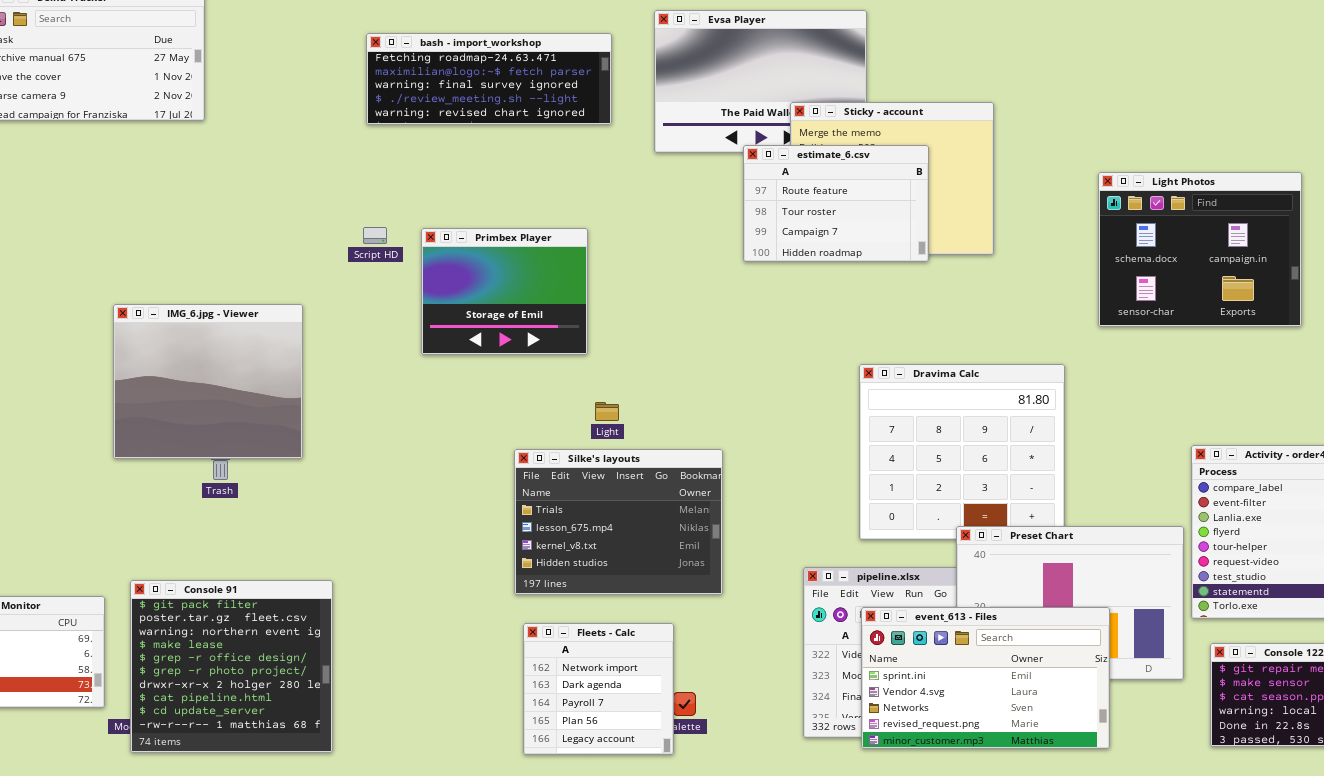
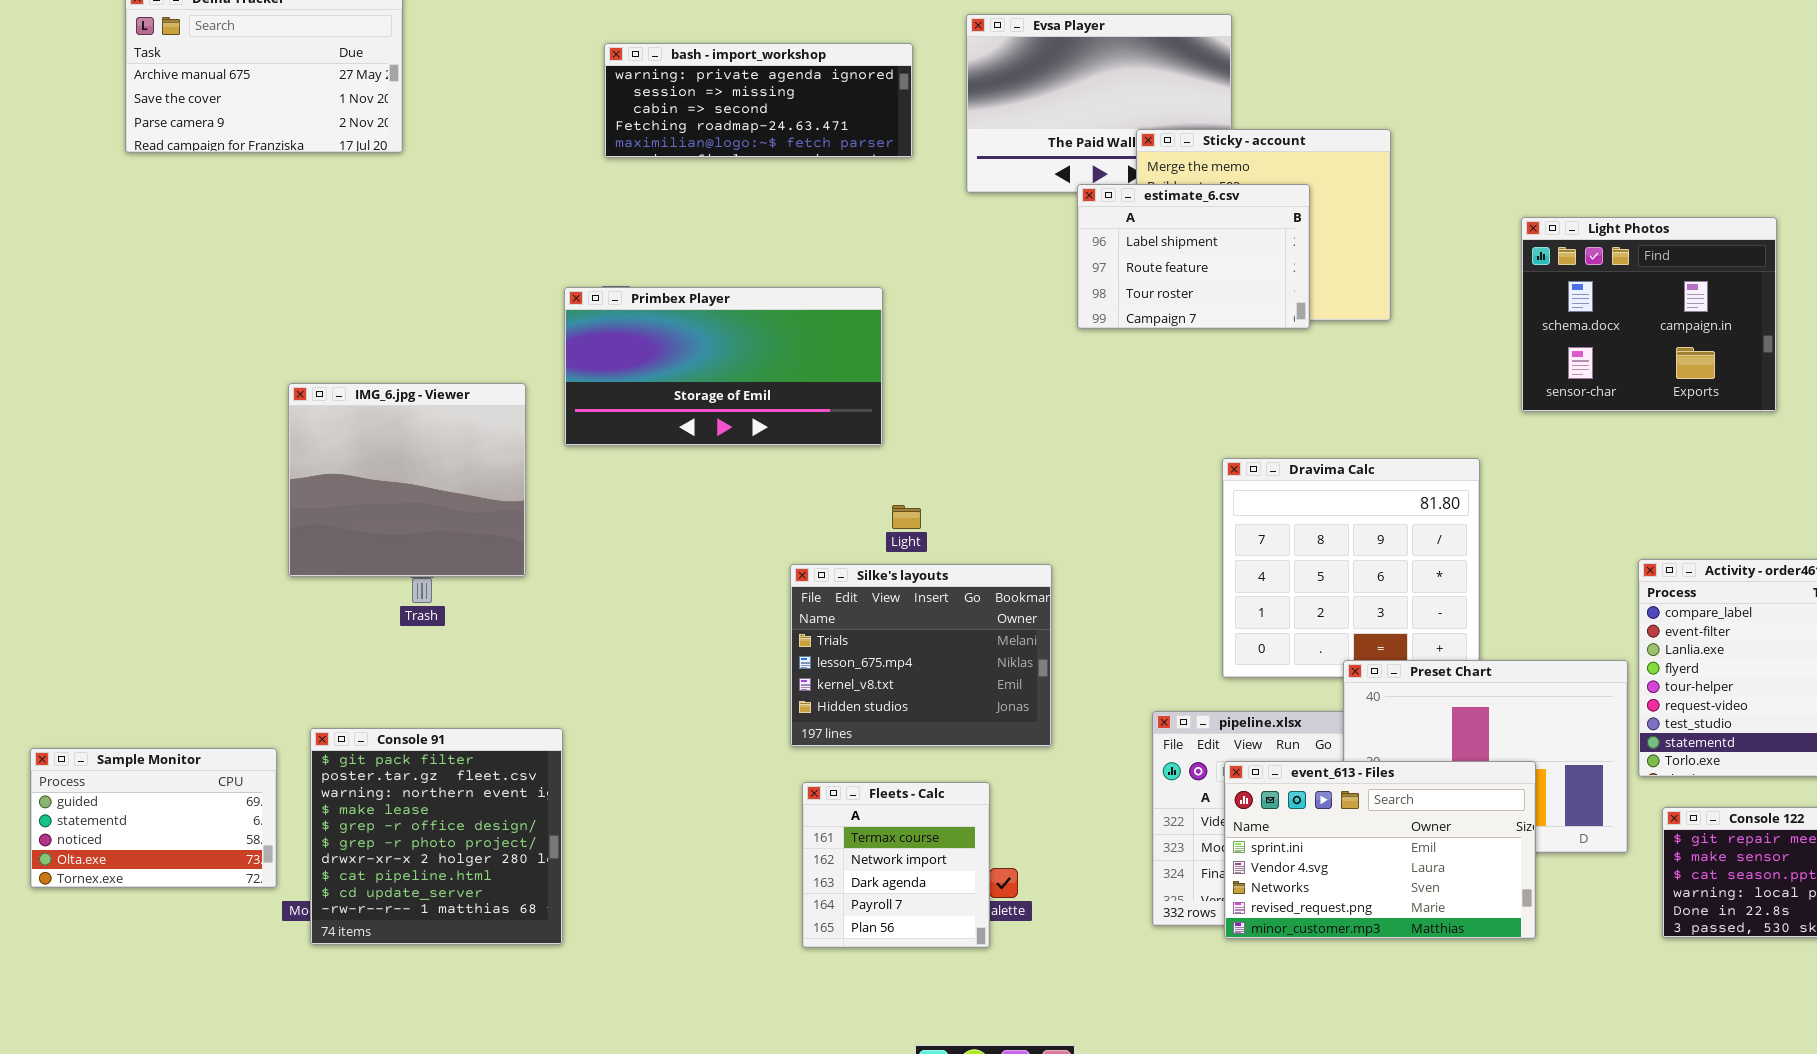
bash - import_workshop: [366,33,612,125] -> [604,43,913,158], scrolled up 3 rows
estimate_6.csv: [743,145,929,262] -> [1077,184,1310,329], scrolled up 1 row
Primbex Player: [421,228,588,355] -> [564,287,883,446], resized
Fleets - Calc: [523,623,674,755] -> [802,782,990,948], scrolled up 1 row

